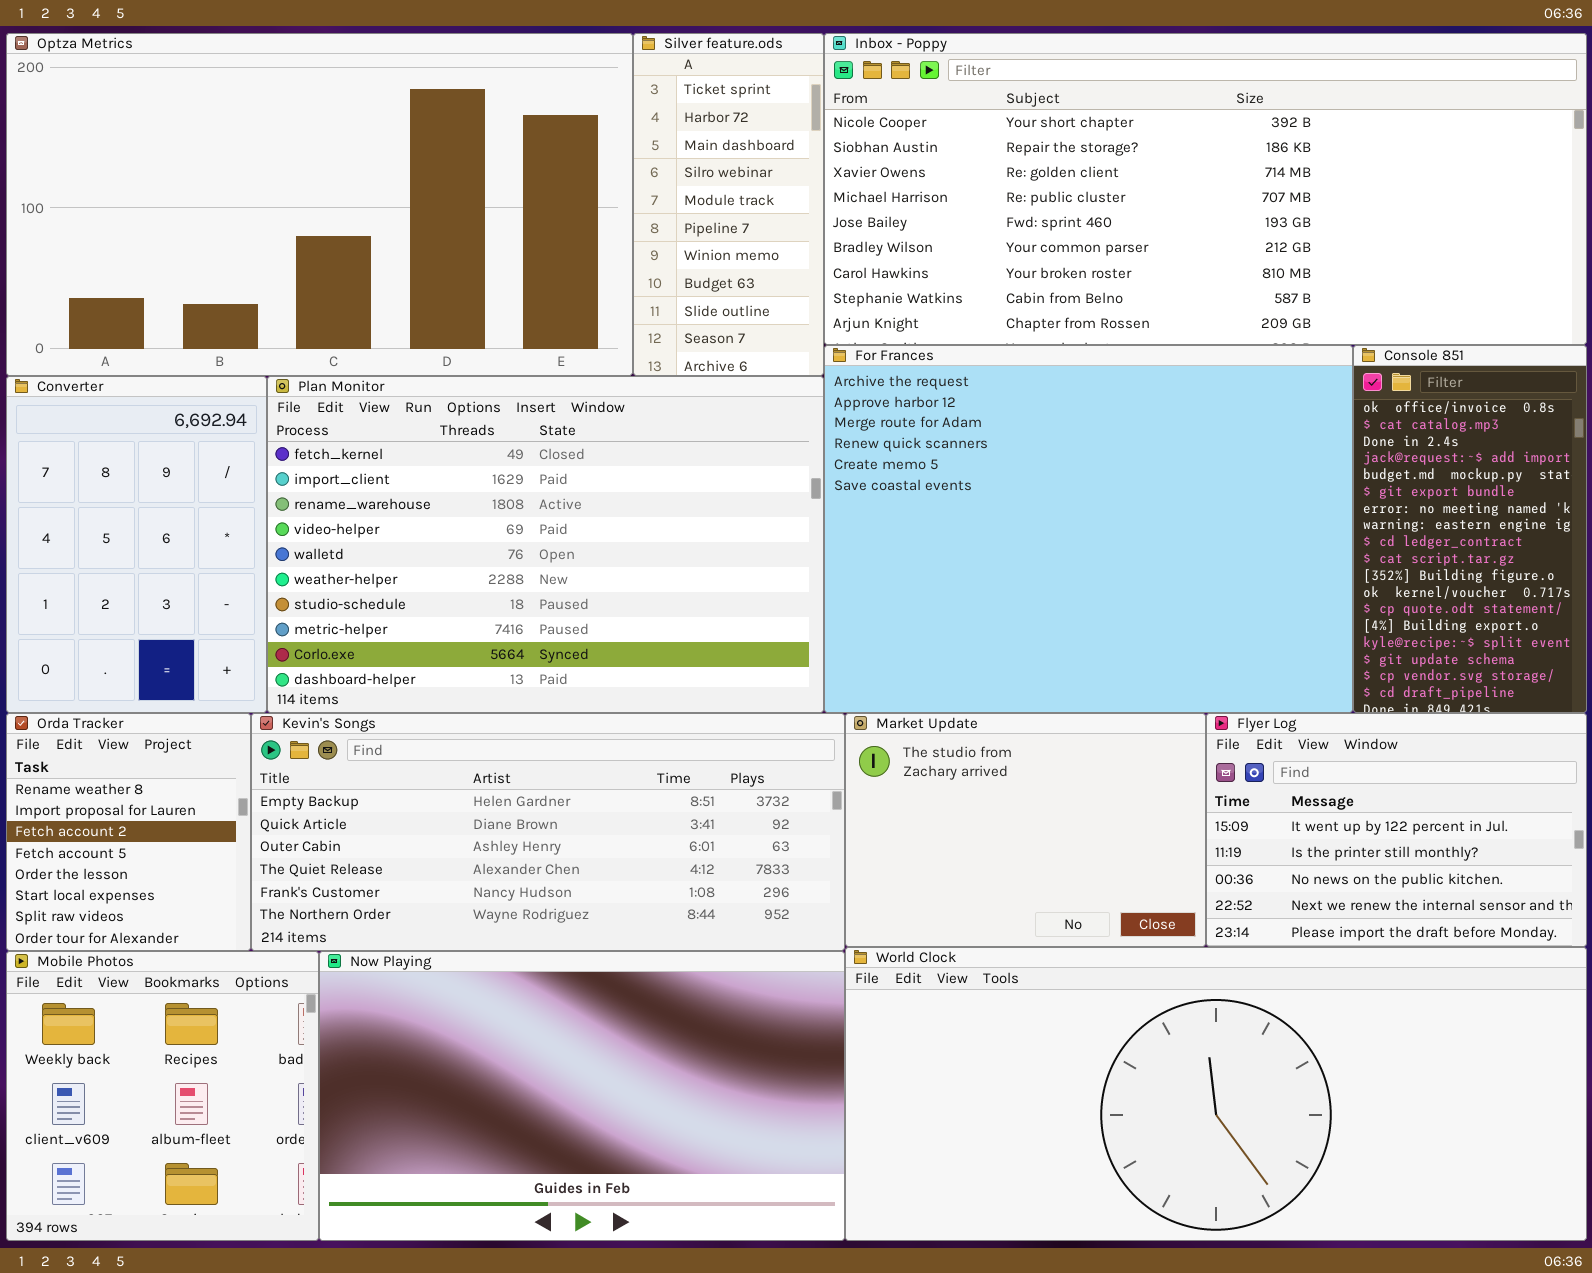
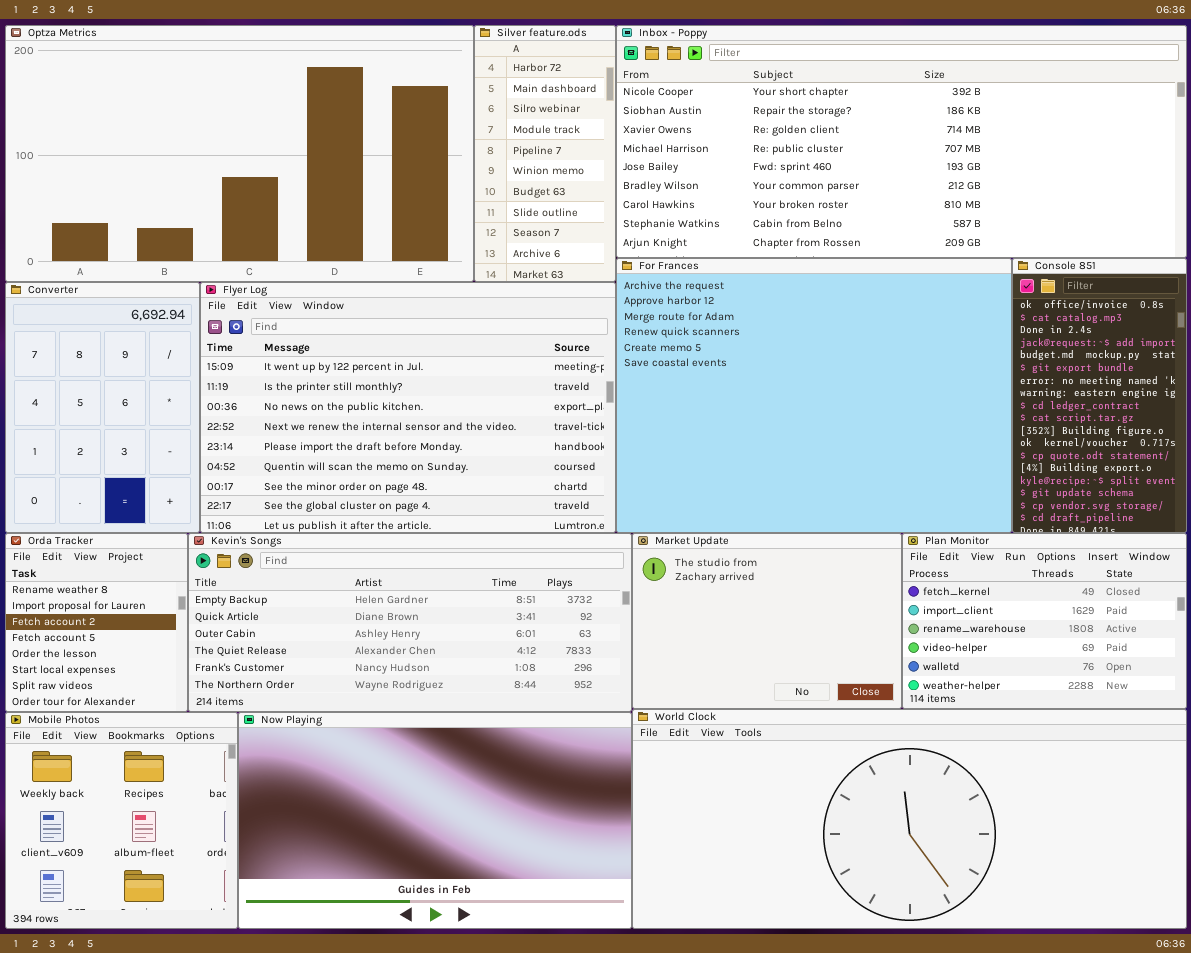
Silver feature.ods: [633,33,824,376] -> [474,25,616,282], scrolled down 1 row
Plan Monitor: [267,376,824,713] -> [902,533,1187,709], moved, resized
Flyer Log: [1206,713,1587,947] -> [200,282,616,533], moved, resized

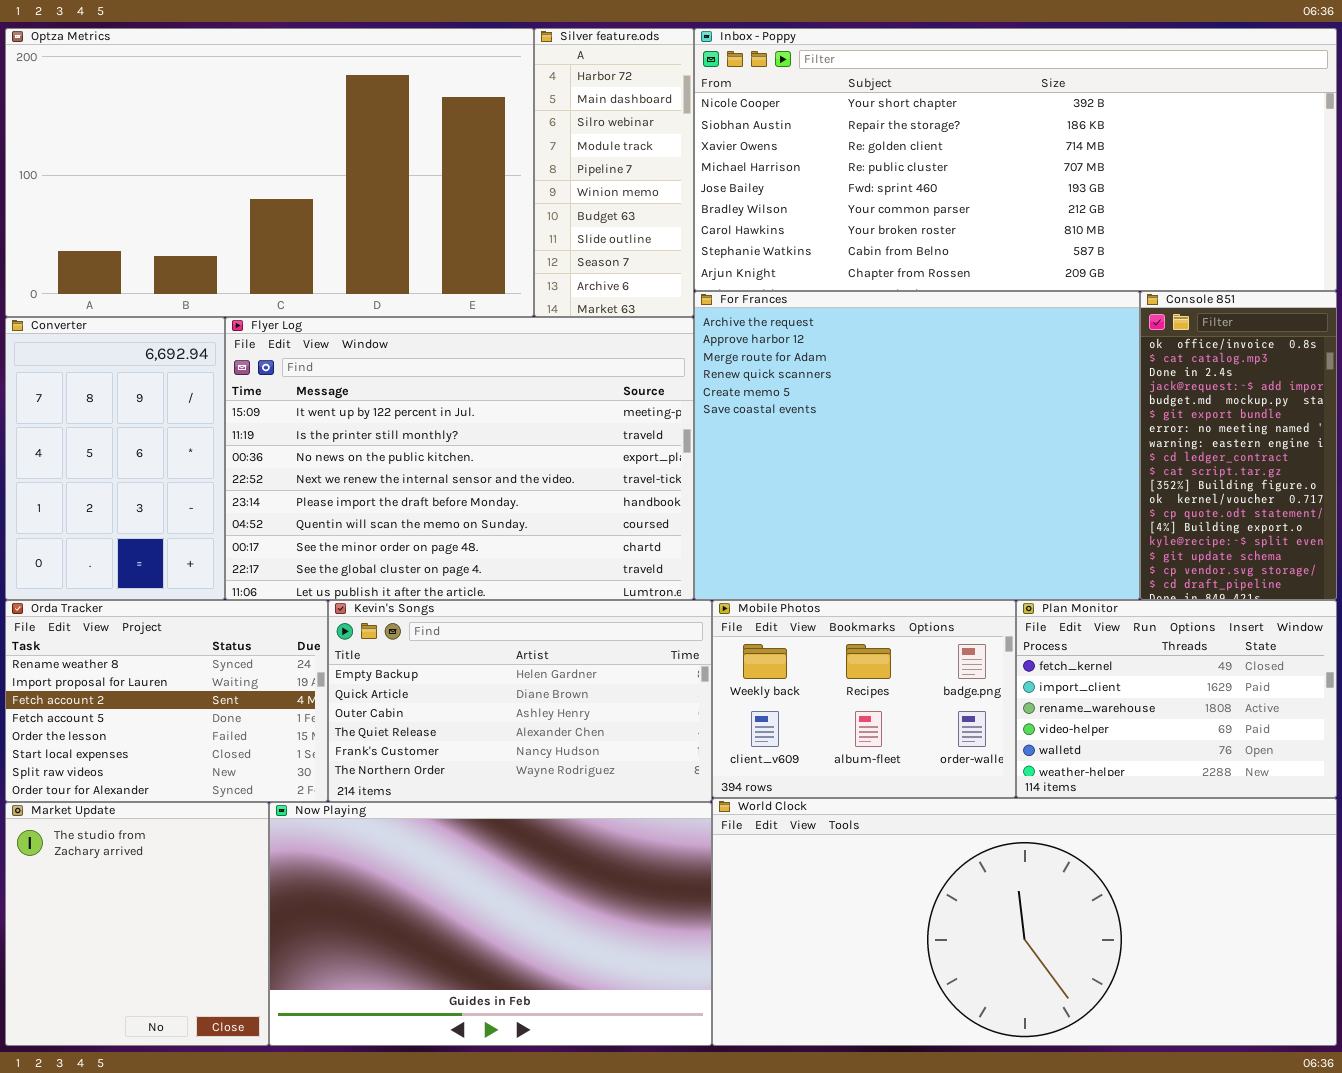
Orda Tracker: [5,533,188,712] -> [5,600,328,802], resized
Kevin's Songs: [188,533,632,712] -> [328,600,712,802], resized
Market Update: [632,533,902,709] -> [5,802,269,1046], moved, resized
Mobile Photos: [5,712,238,929] -> [712,600,1016,798], moved, resized

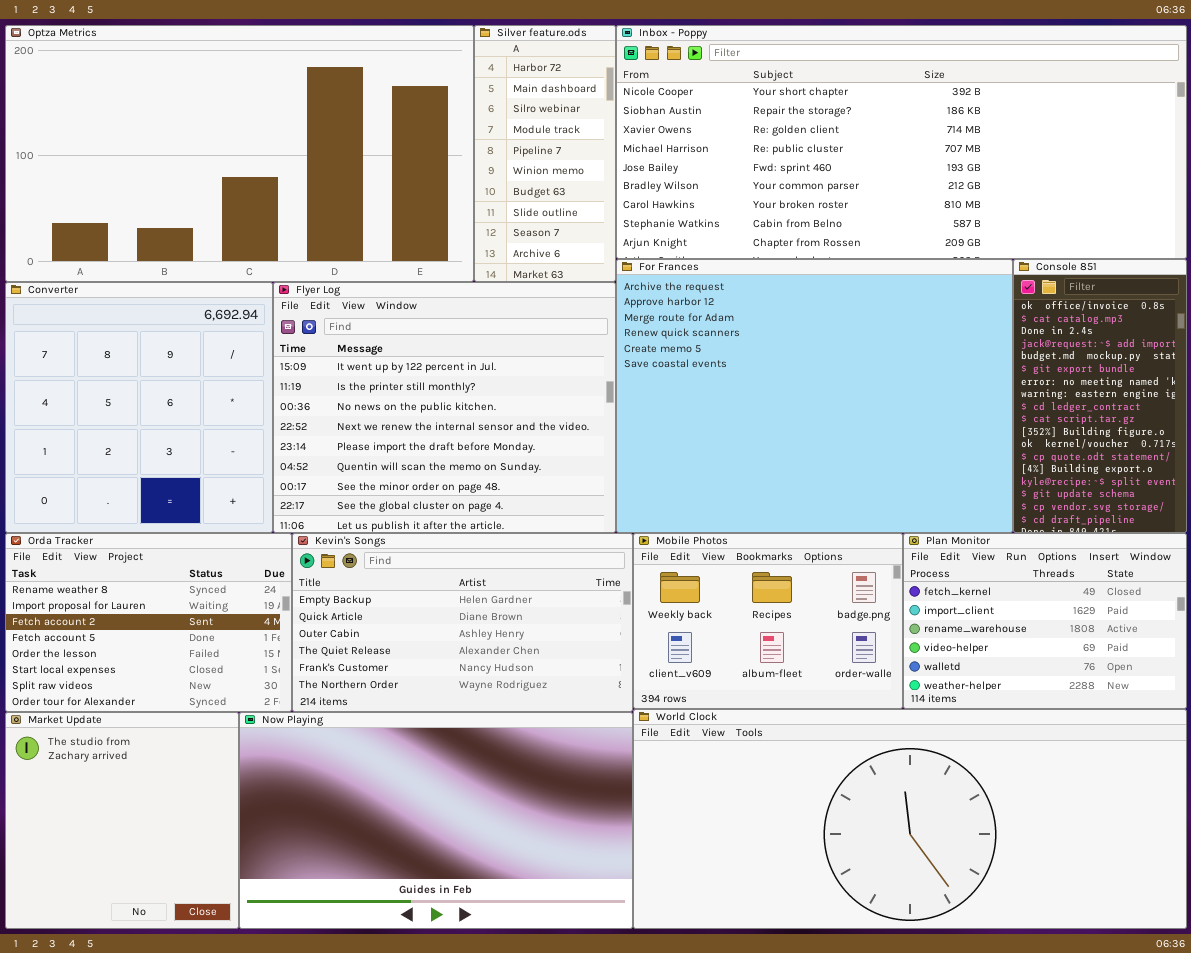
Converter: [5,317,225,600] -> [5,282,273,533], resized
Flyer Log: [225,317,694,600] -> [273,282,616,533], resized

